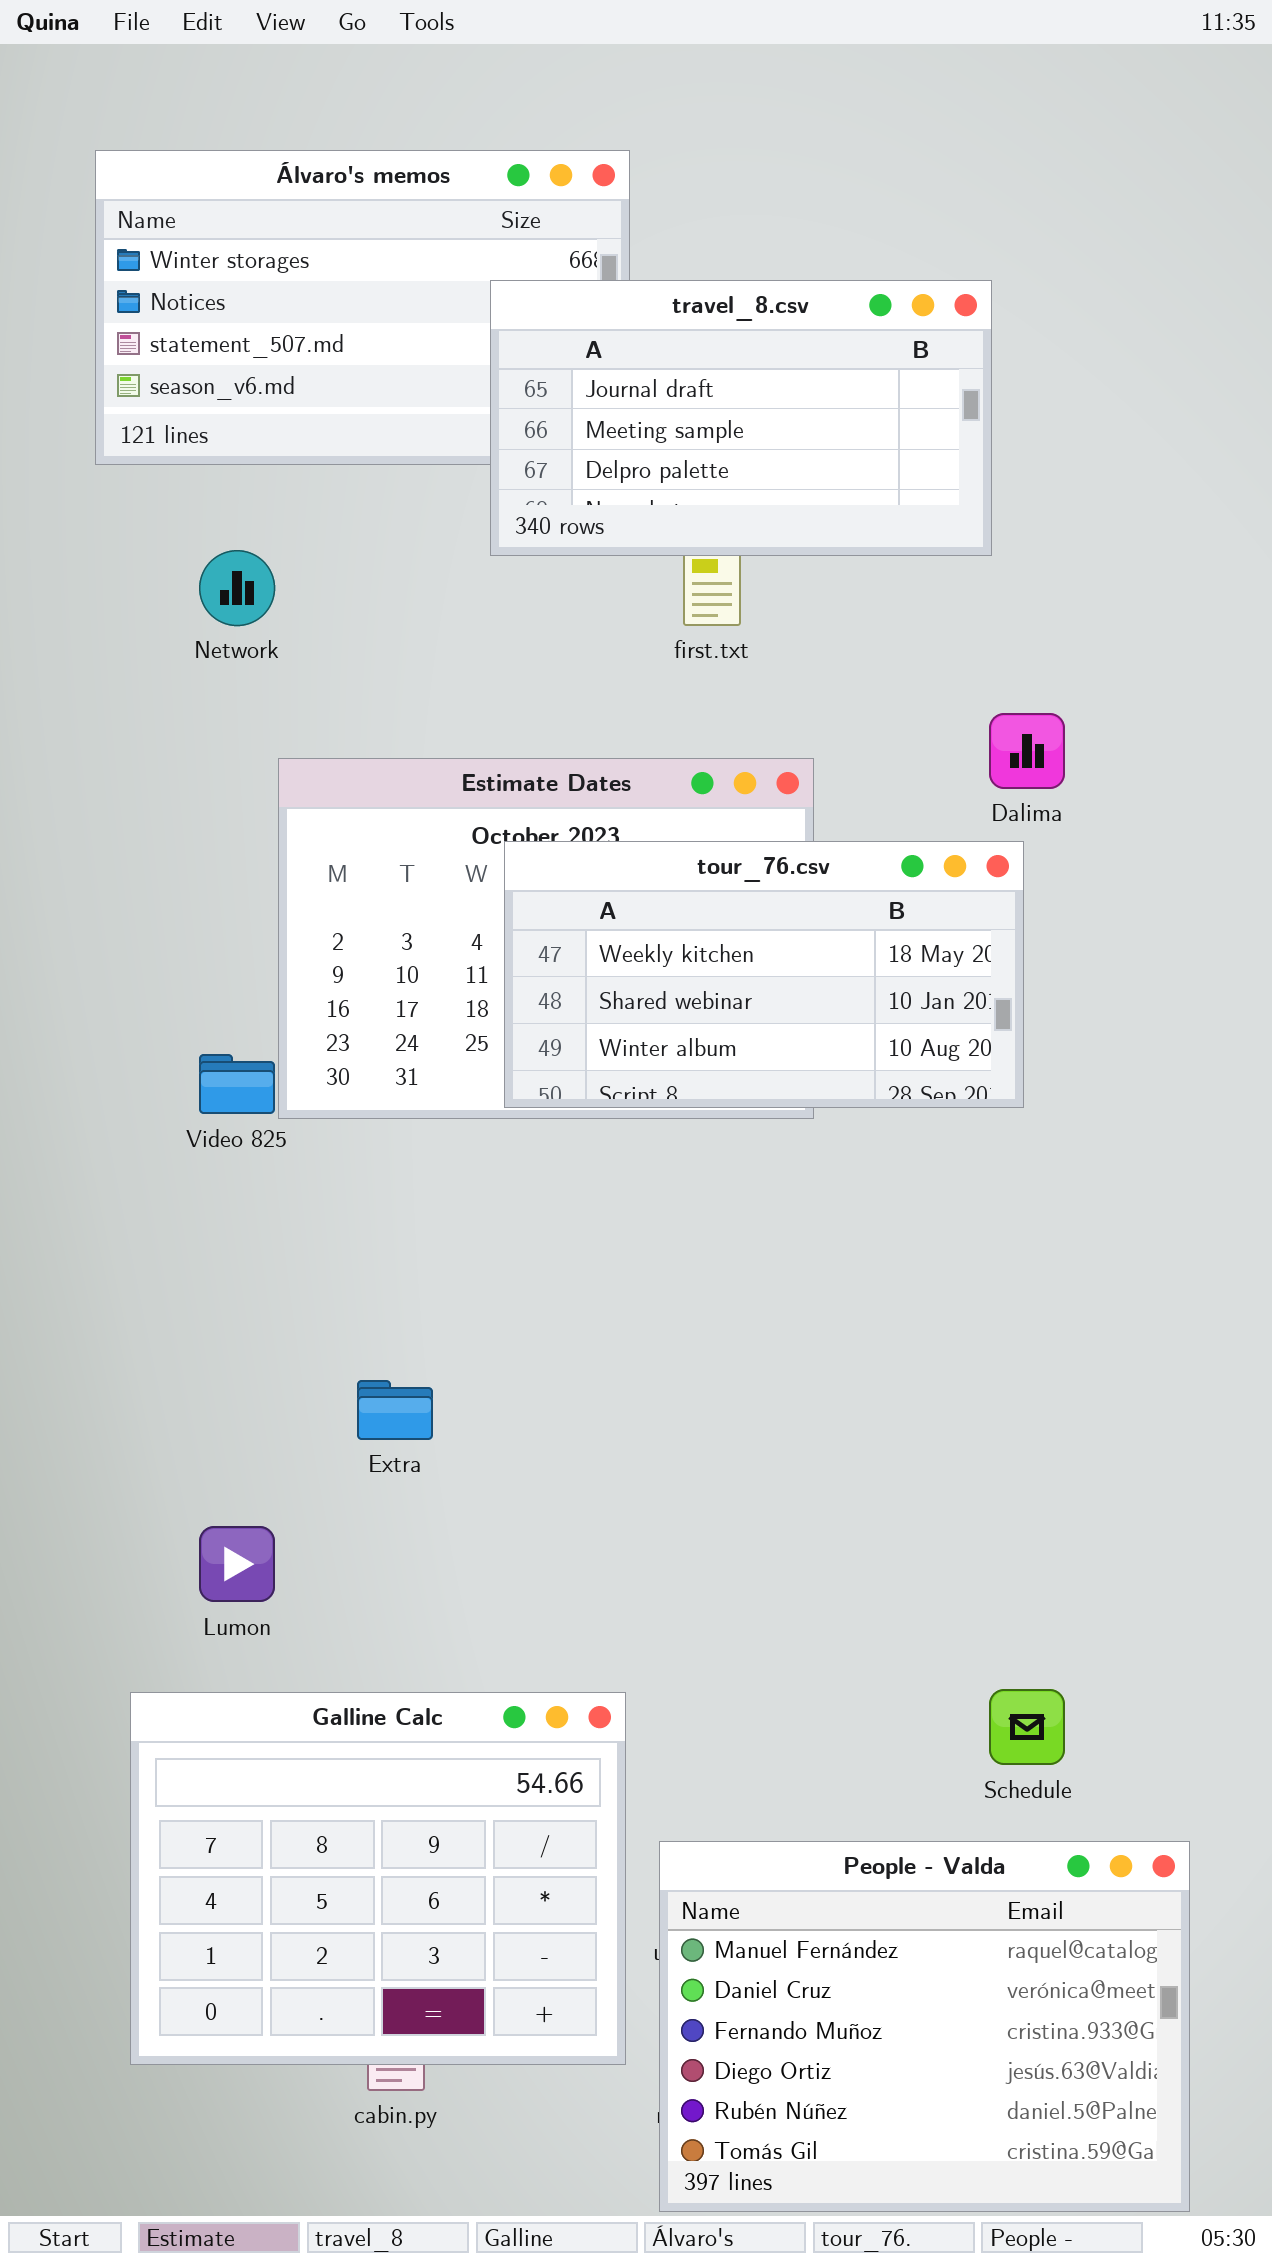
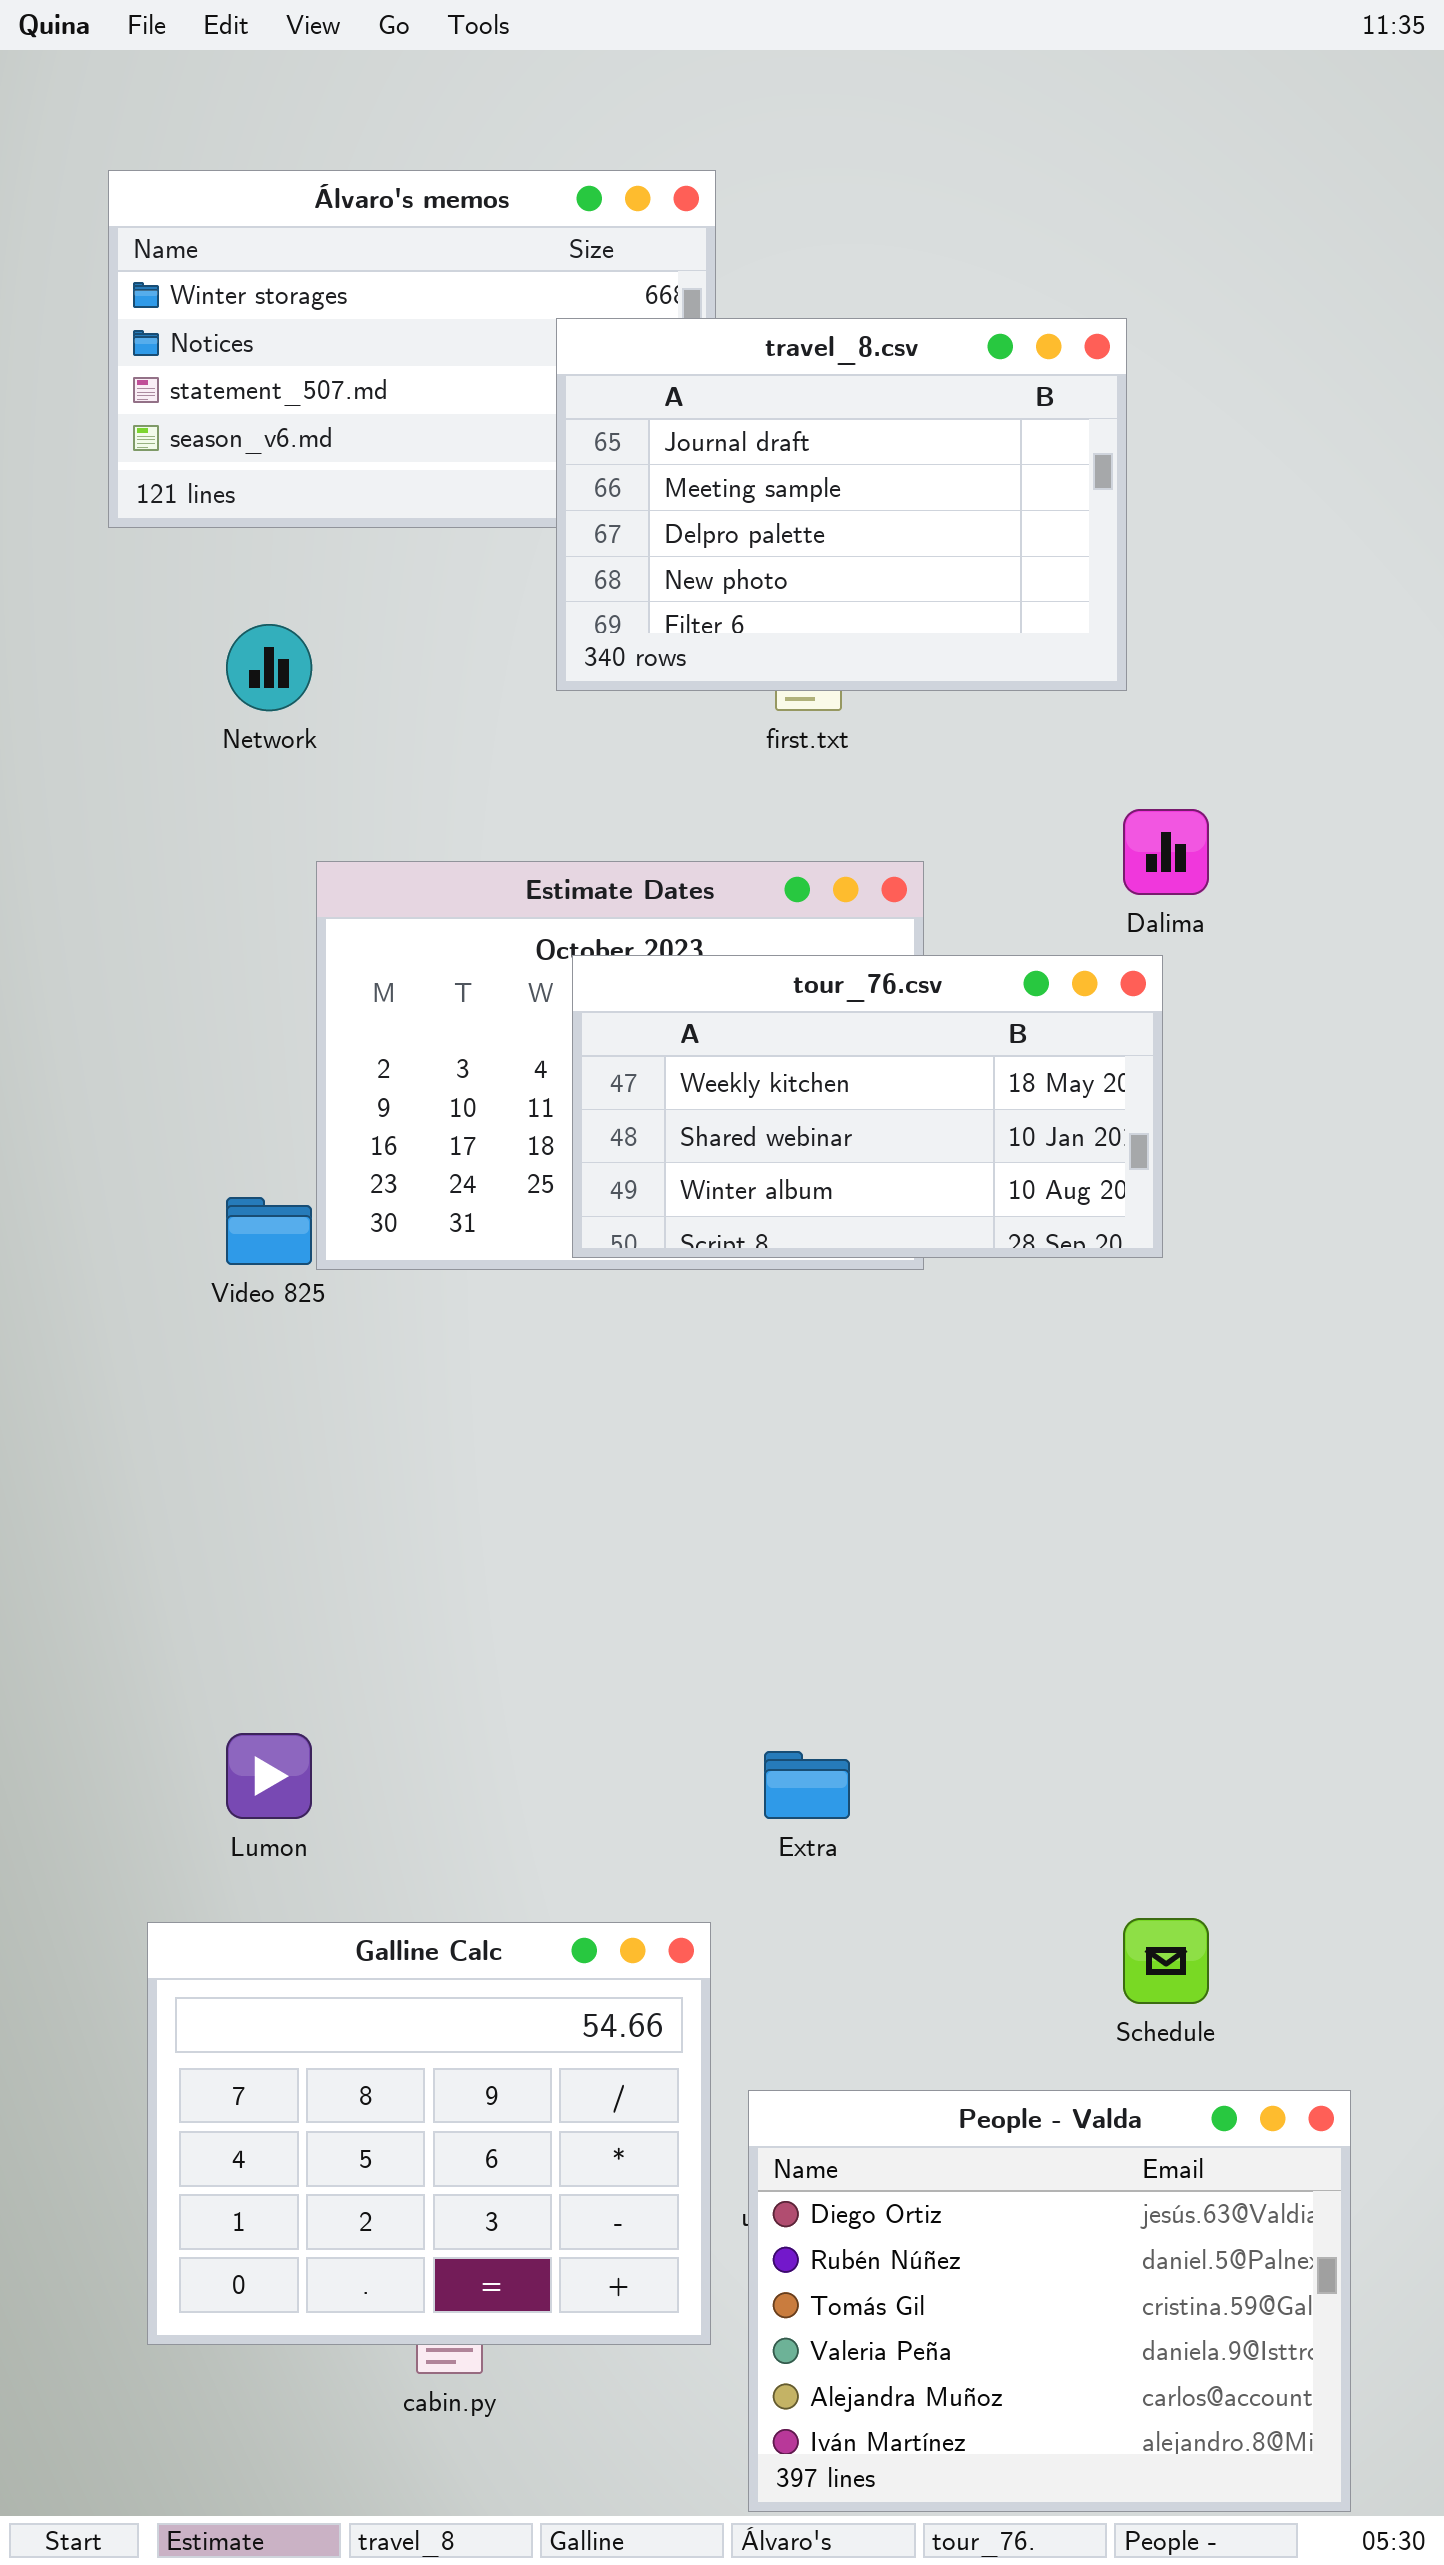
travel_8.csv: [490,280,992,556] -> [556,318,1127,691], resized
Extra: [357,1380,433,1440] -> [764,1751,850,1819], moved
People - Valda: [659,1841,1190,2212] -> [748,2090,1351,2512], scrolled down 3 rows

